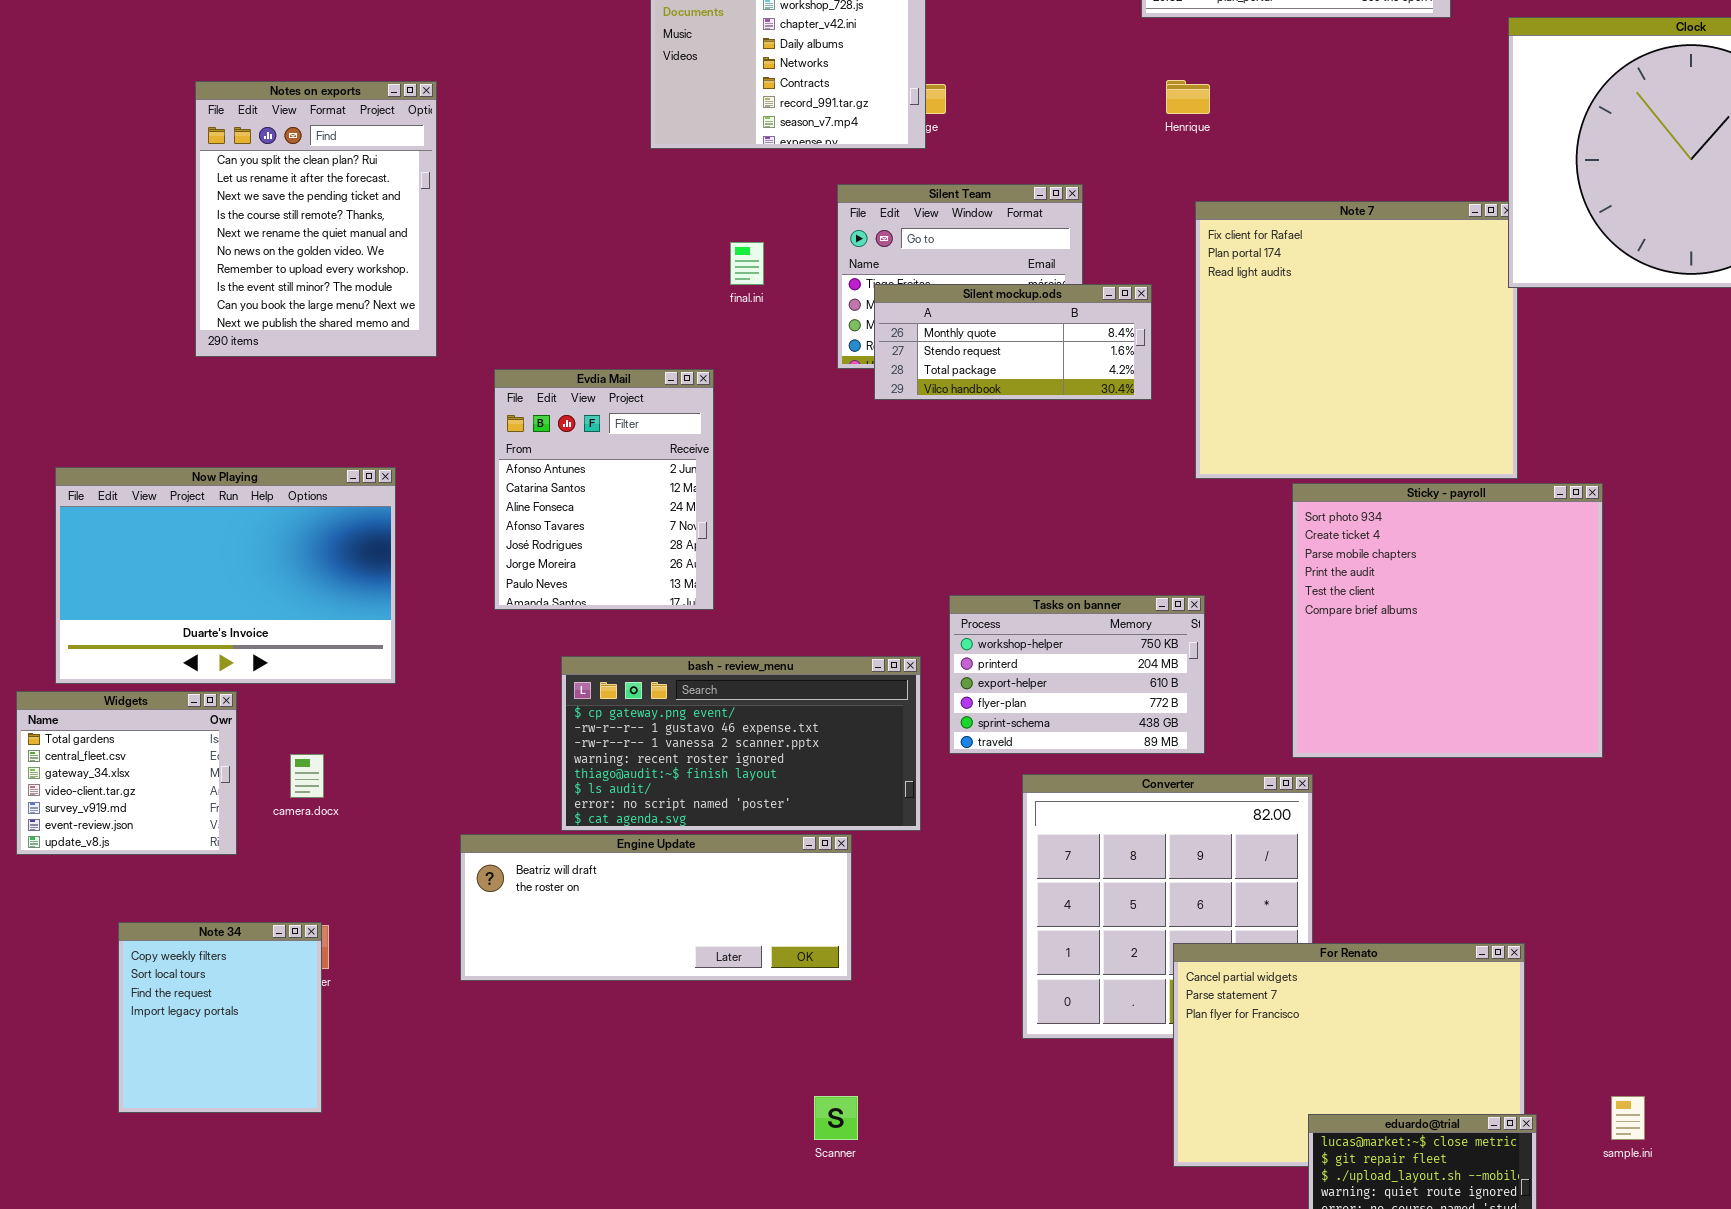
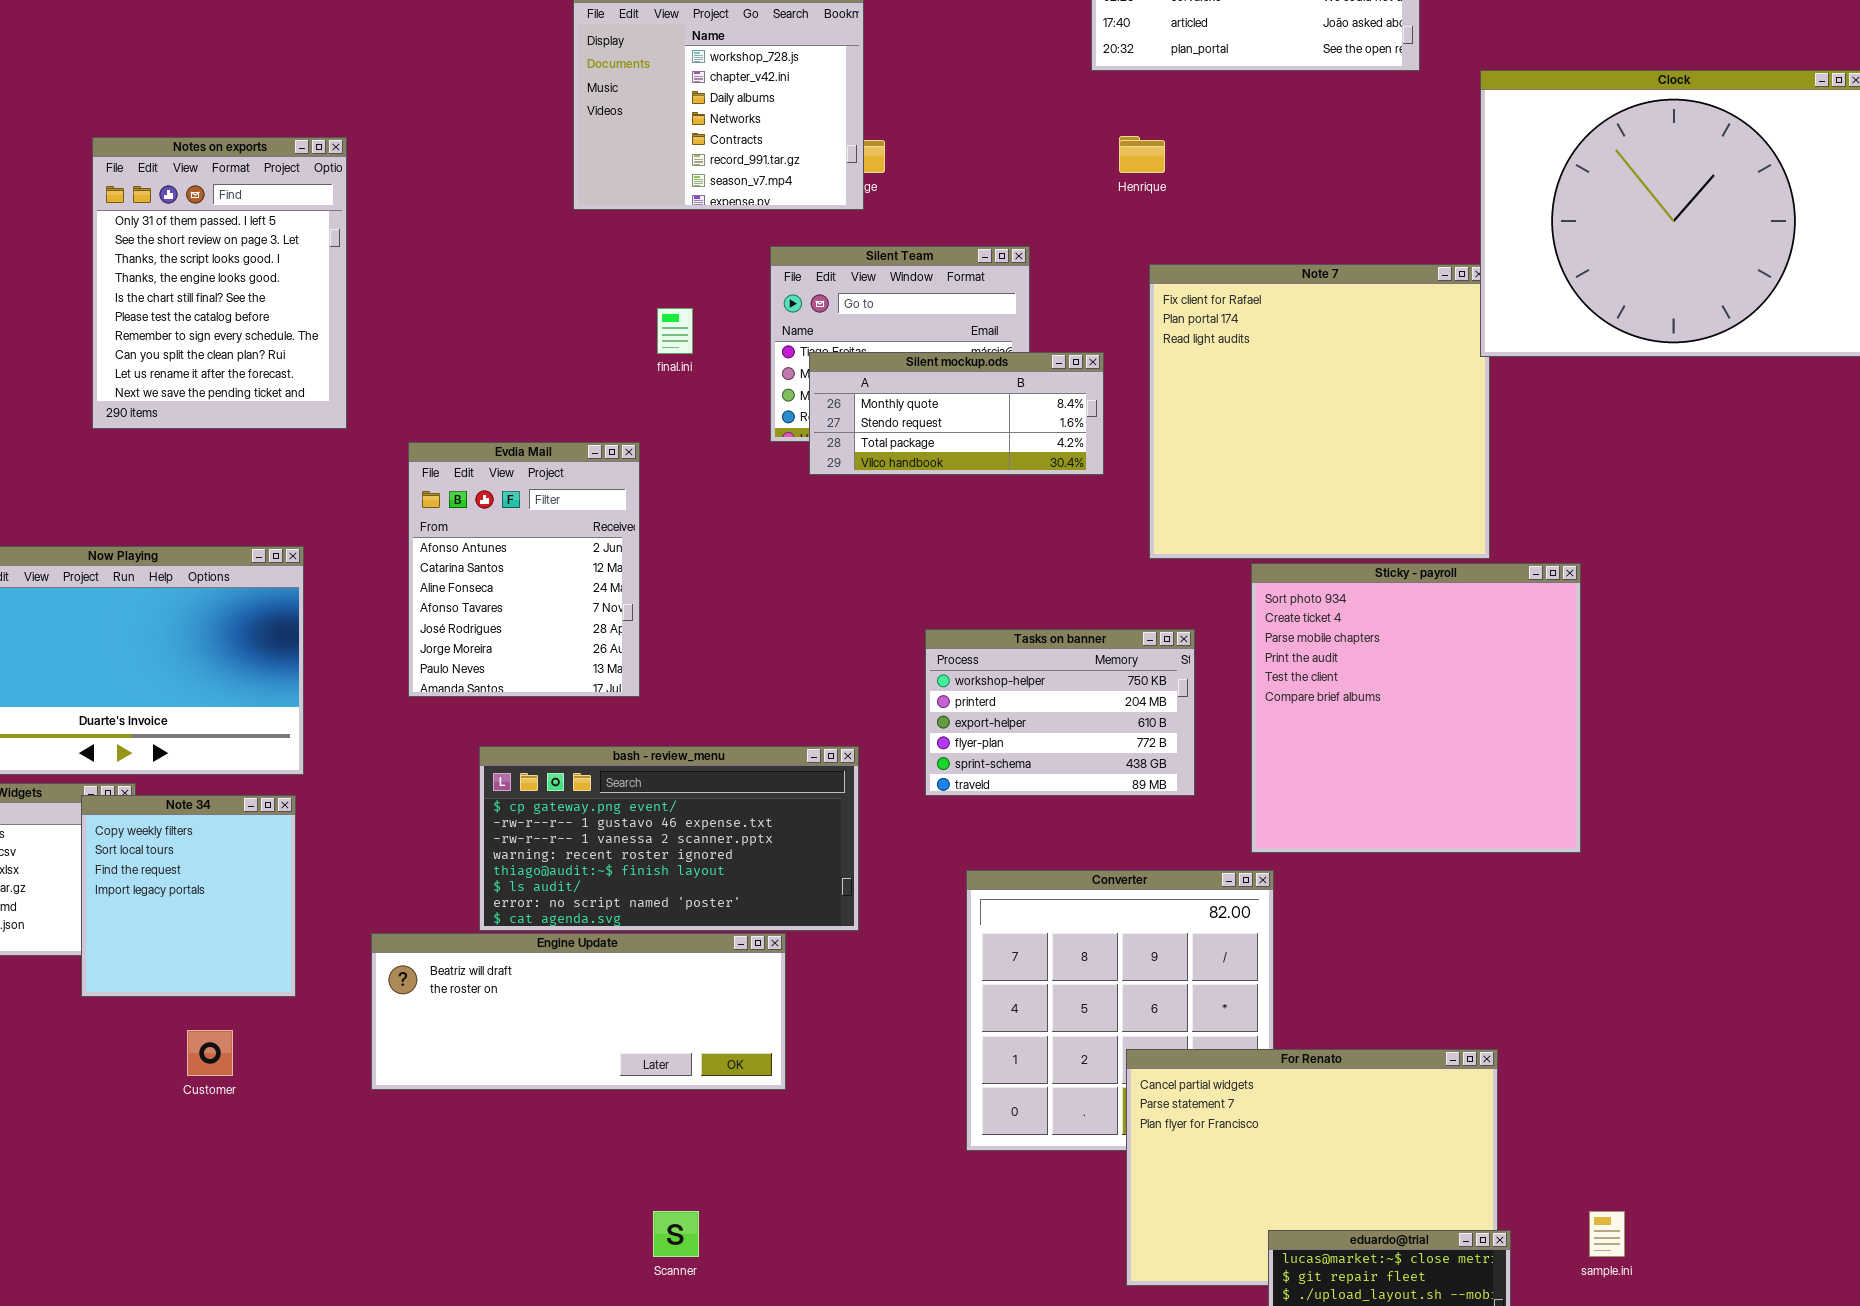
Notes on exports: [195,81,437,357] -> [92,137,347,429], scrolled up 7 rows
Tasks on banner: [949,595,1205,754] -> [925,629,1195,796], moved
Note 34: [118,922,322,1113] -> [81,795,296,997], moved
Scanner: [814,1096,858,1140] -> [653,1211,699,1257], moved

